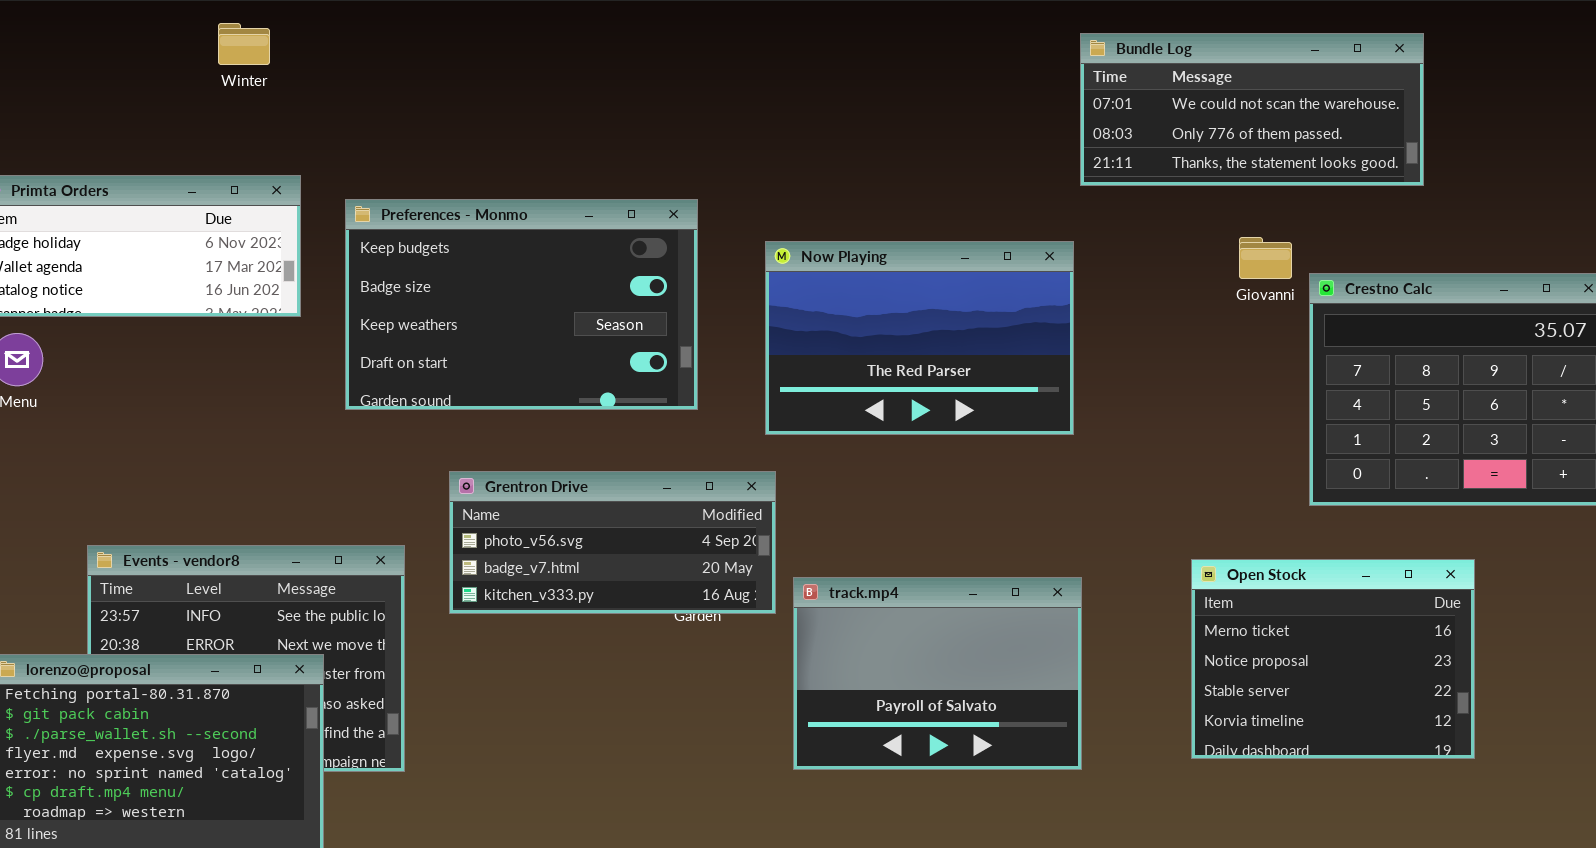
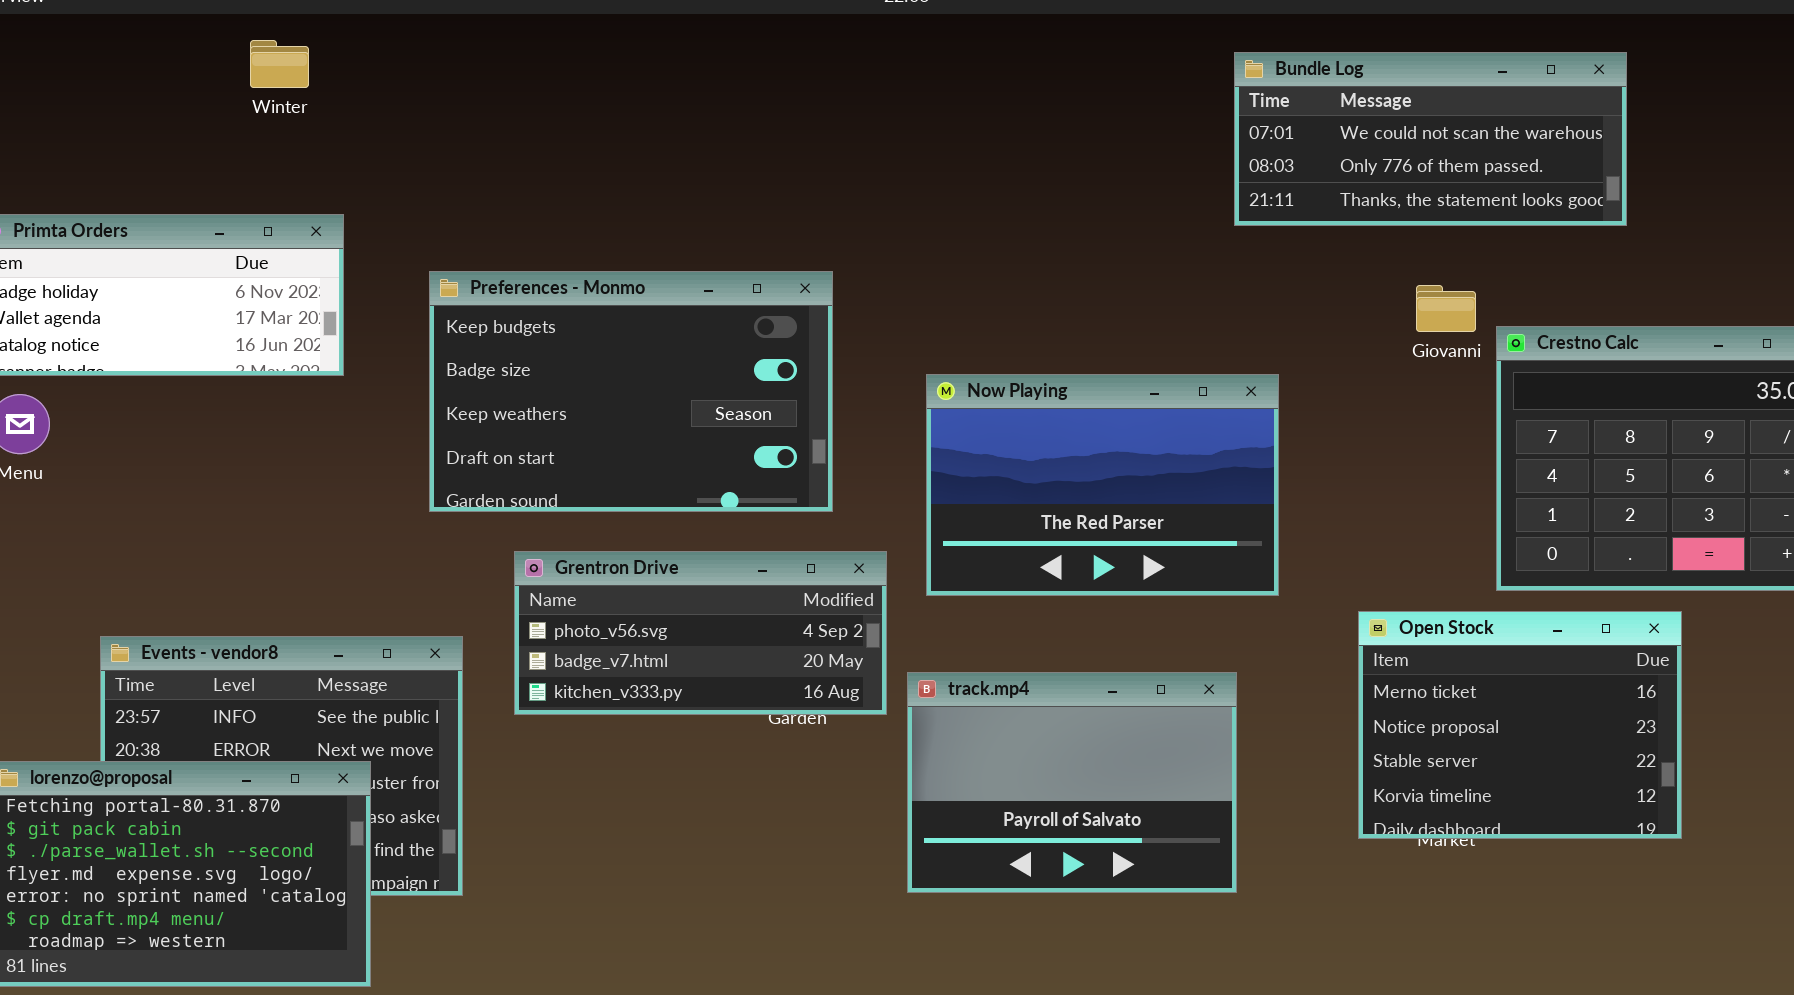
Preferences - Monmo: [345,199,698,410] -> [429,271,833,512], moved
Now Playing: [765,241,1074,435] -> [926,374,1279,596], moved
Open Stock: [1191,559,1475,759] -> [1358,611,1682,839], moved

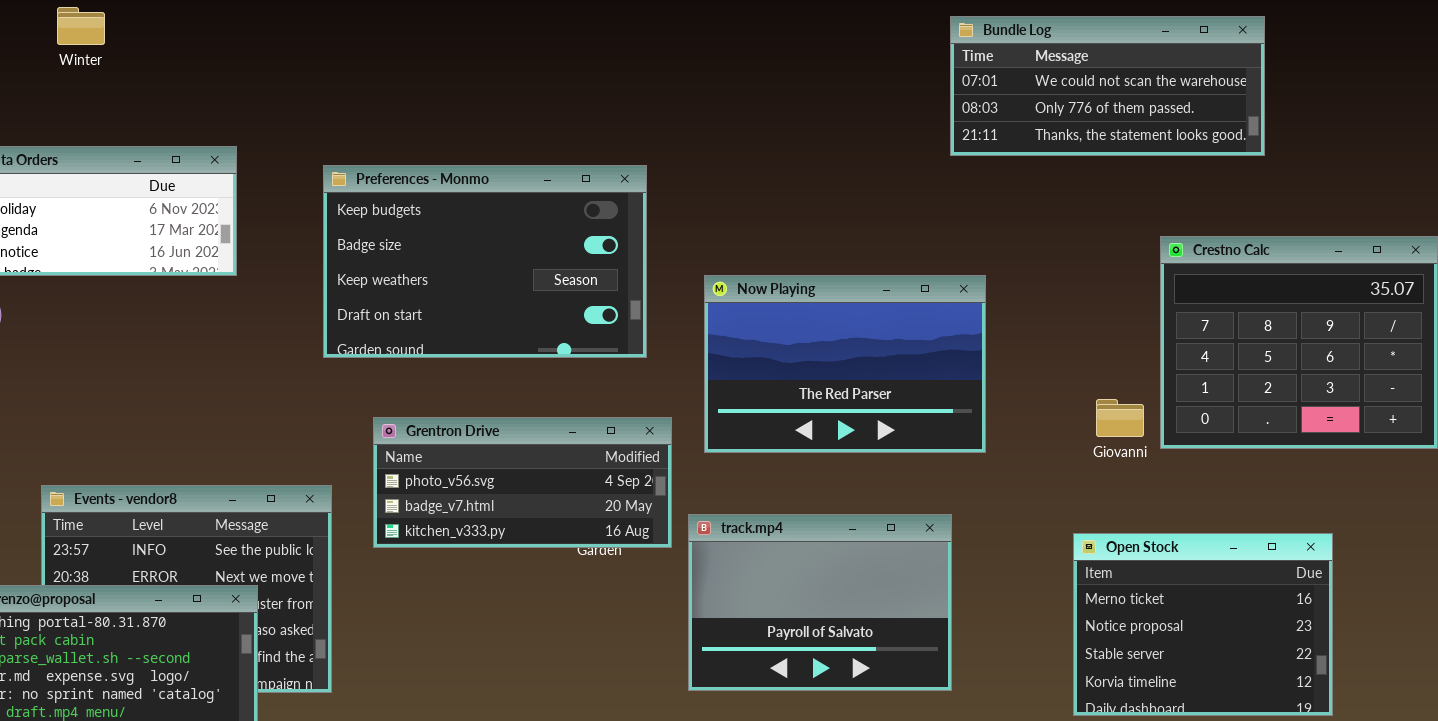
Winter: [250,40,309,88] -> [57,7,105,45], moved
Preferences - Monmo: [429,271,833,512] -> [323,165,647,358], moved
Giovanni: [1416,285,1476,332] -> [1096,399,1144,437], moved
Open Stock: [1358,611,1682,839] -> [1073,533,1333,716], moved

